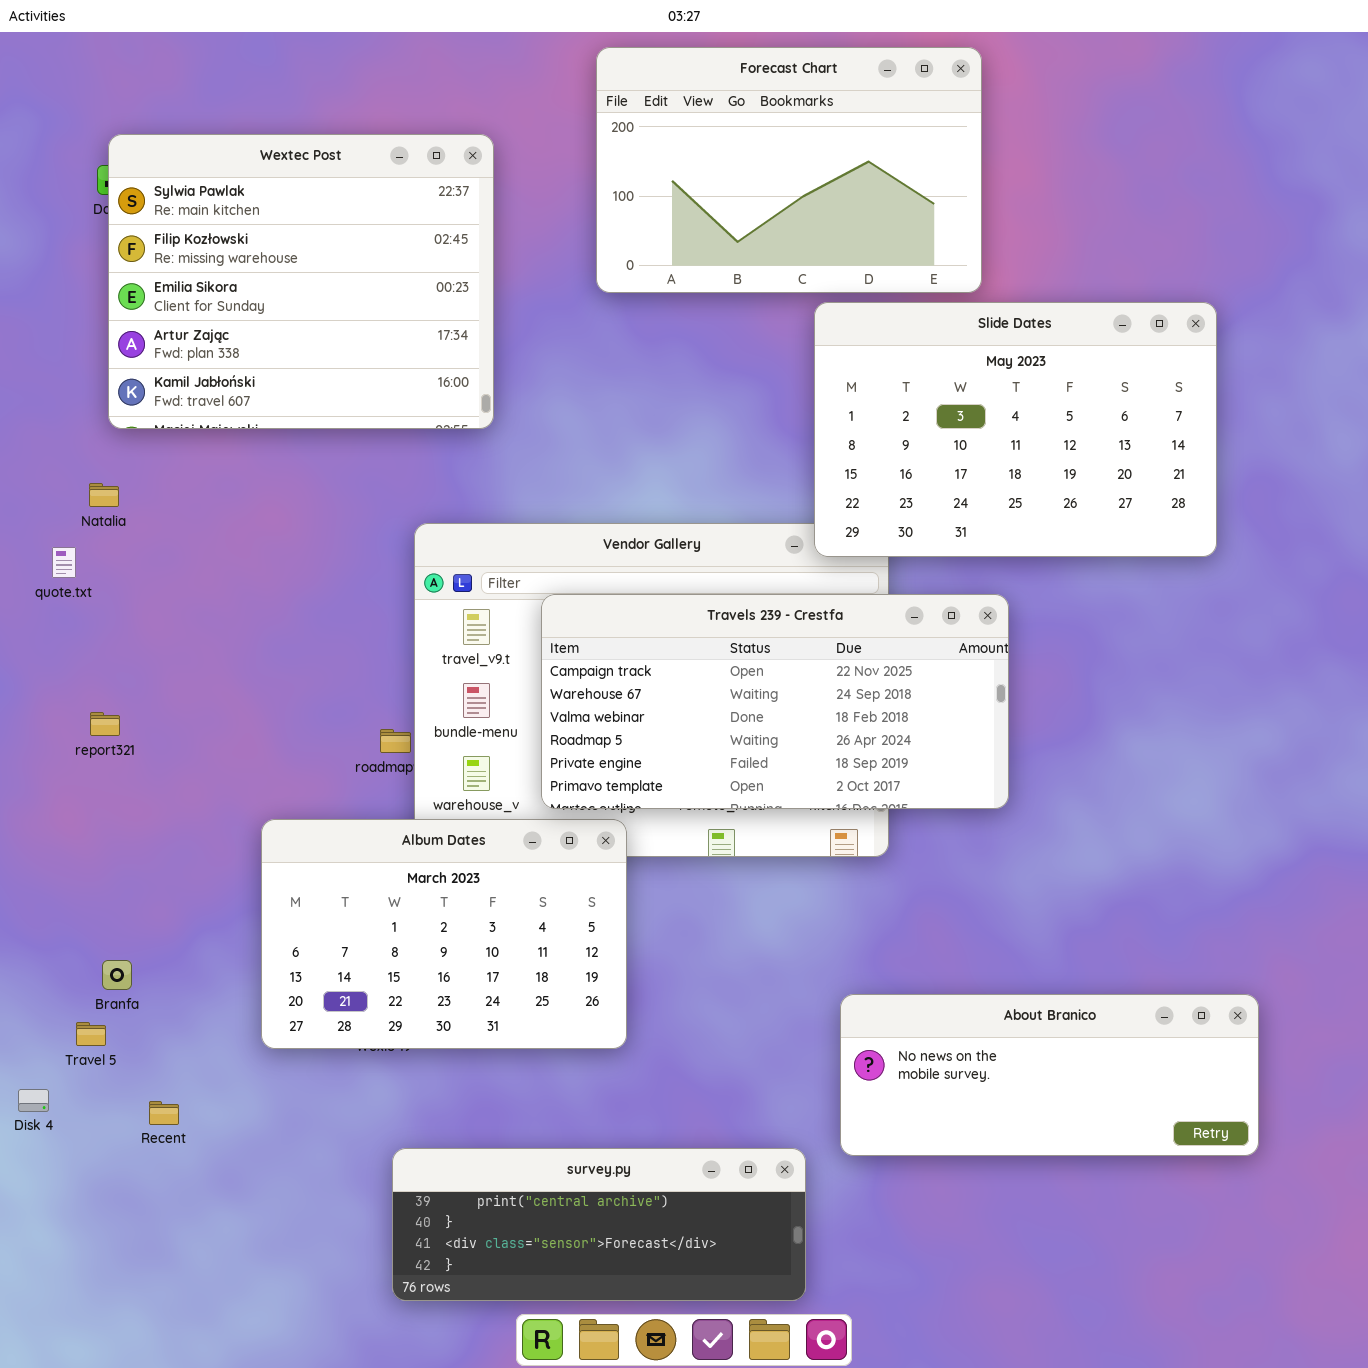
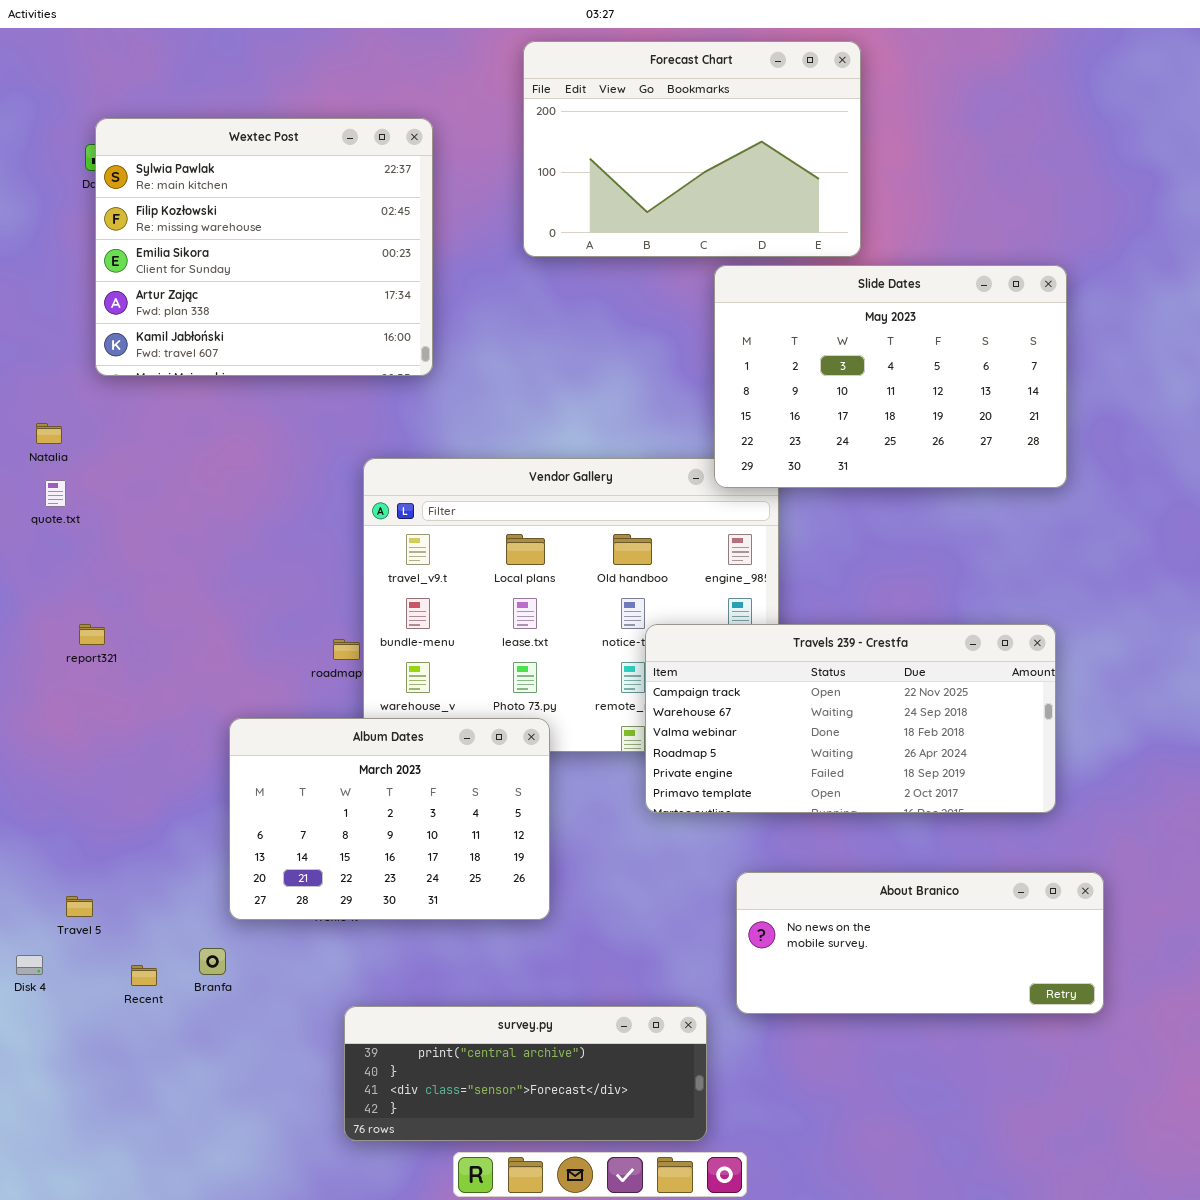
Natalia: [89,483,119,507] -> [36,423,62,444], moved
Travels 239 - Crestfa: [541,594,1009,809] -> [645,624,1056,813], moved
Branfa: [102,960,132,990] -> [199,948,226,975], moved

